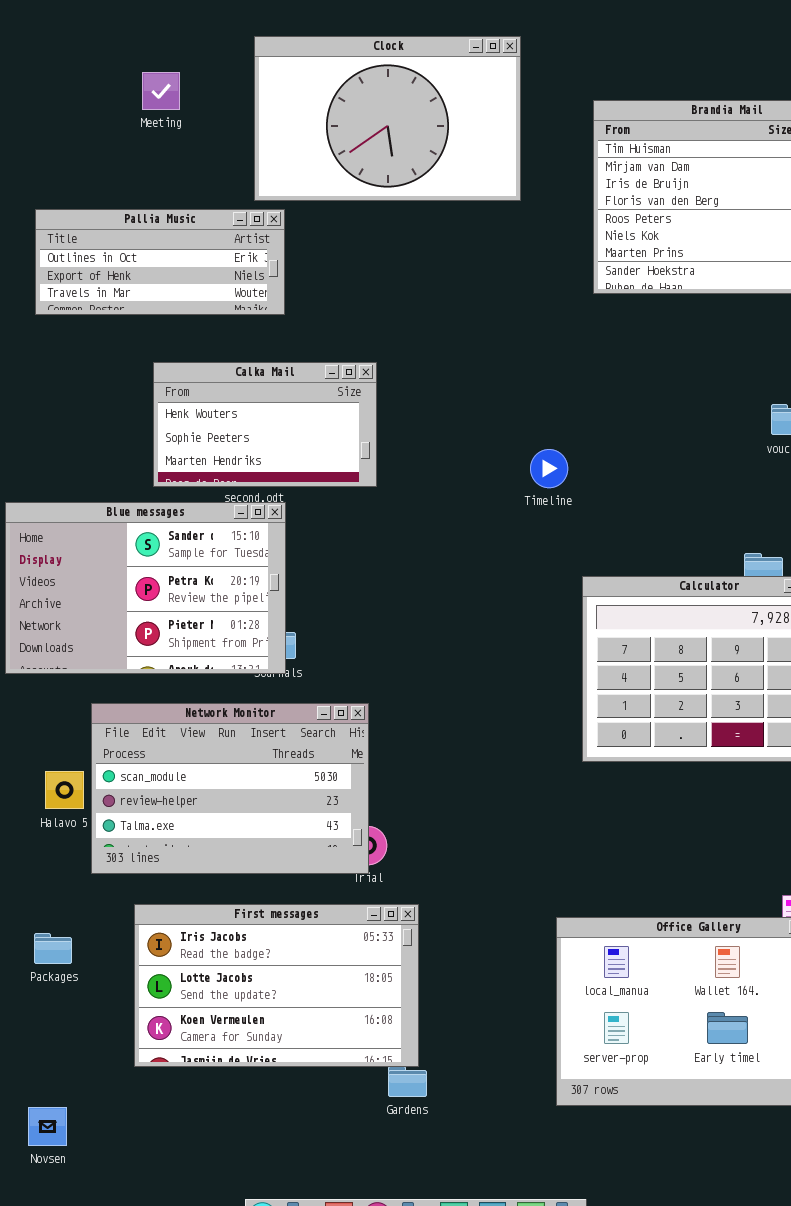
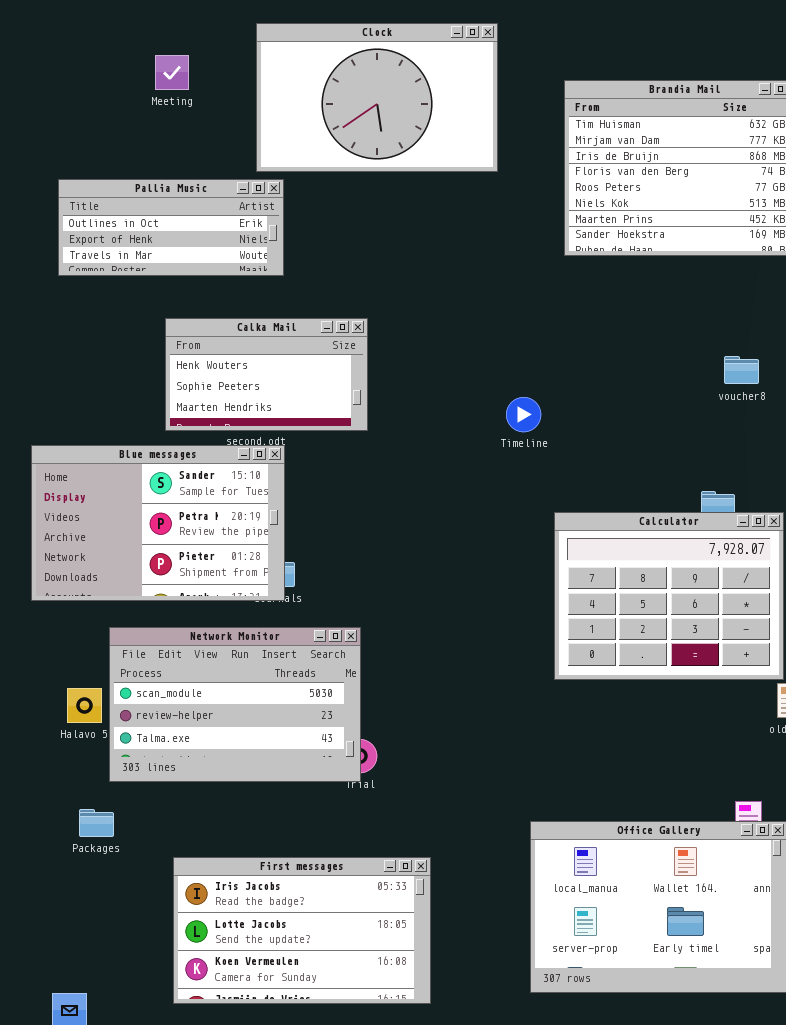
First messages: [134,904,419,1067] -> [173,857,431,1004], moved
Packages: [34,933,72,964] -> [79,809,114,837], moved

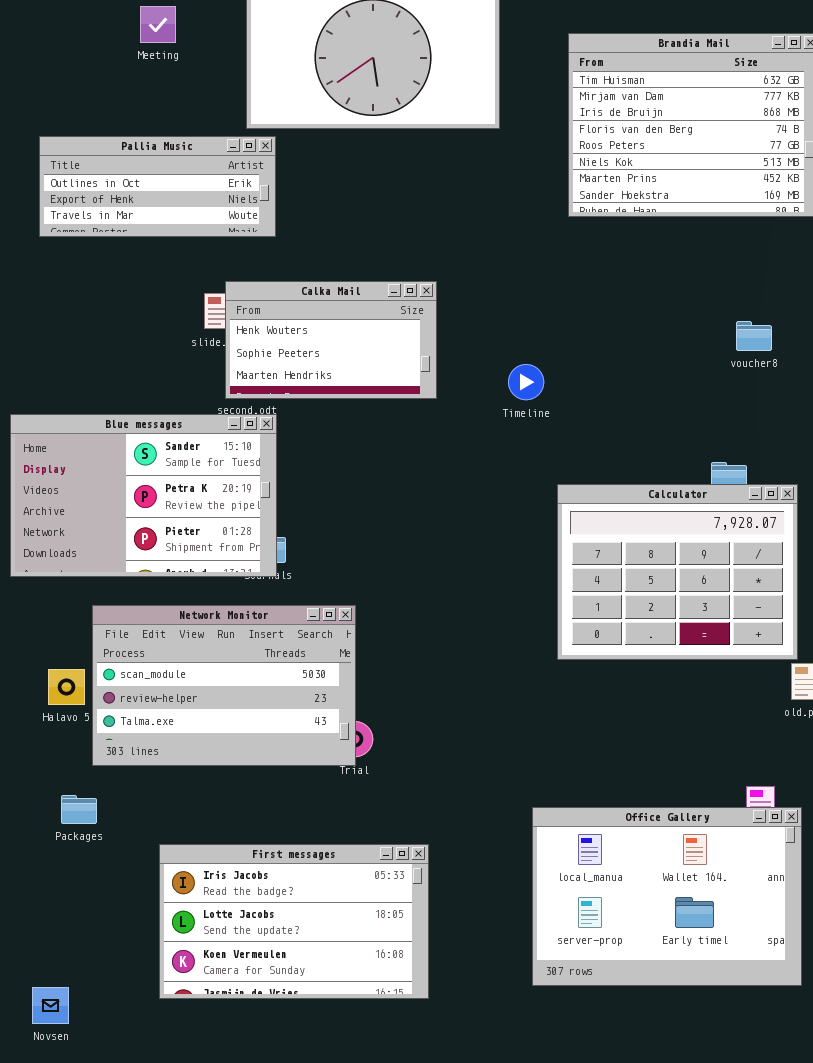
Calka Mail: [165,318,368,431] -> [225,281,437,399], moved

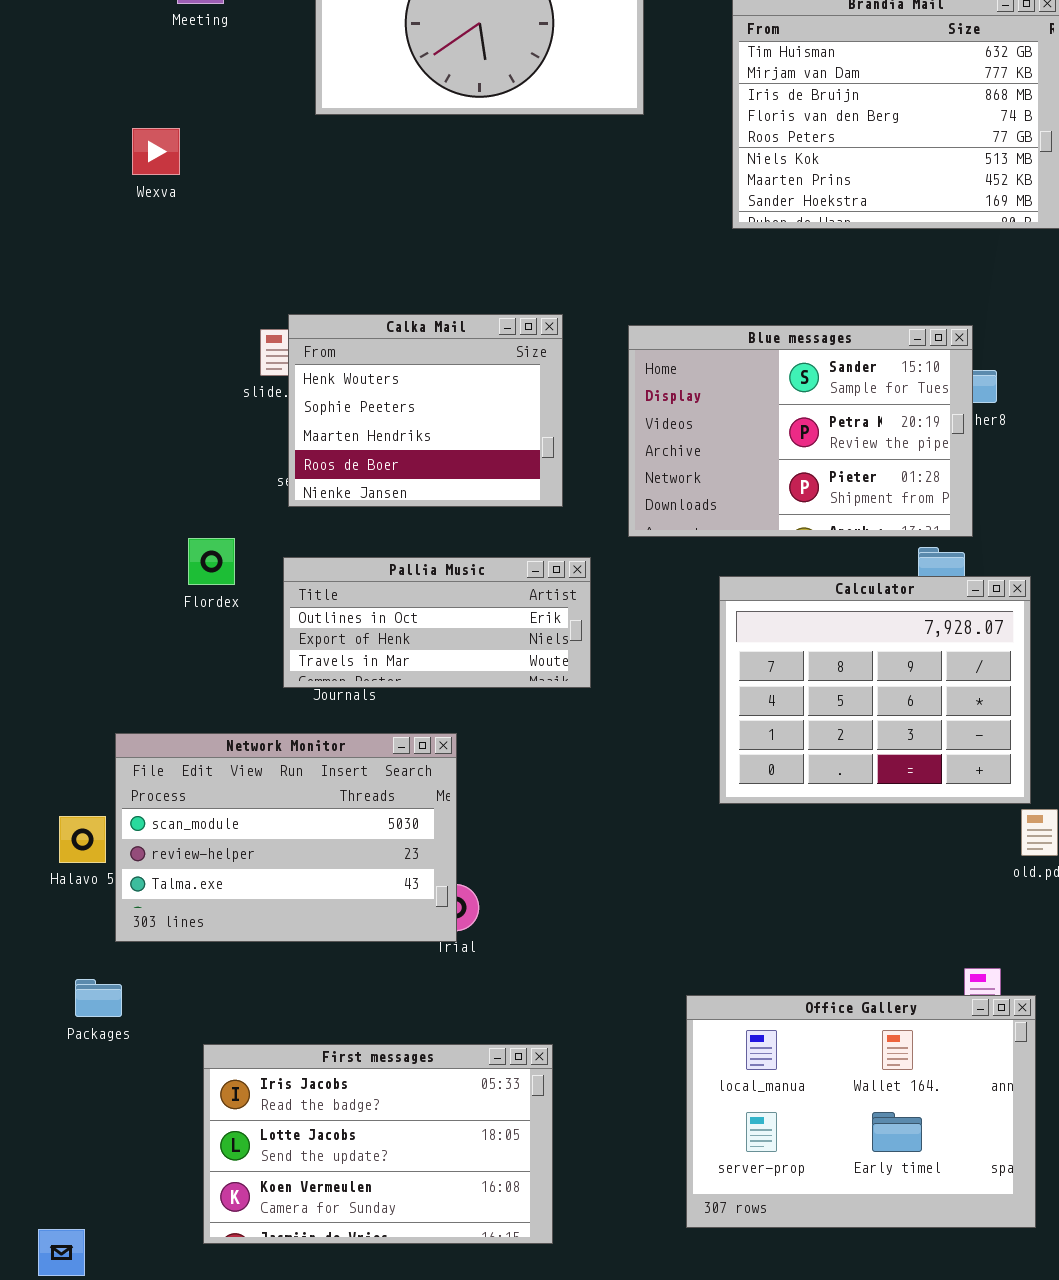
Pallia Music: [39,136,276,237] -> [283,557,591,688], moved
Calka Mail: [225,281,437,399] -> [288,314,563,507], resized
Blue messages: [10,414,277,577] -> [628,325,973,537], moved

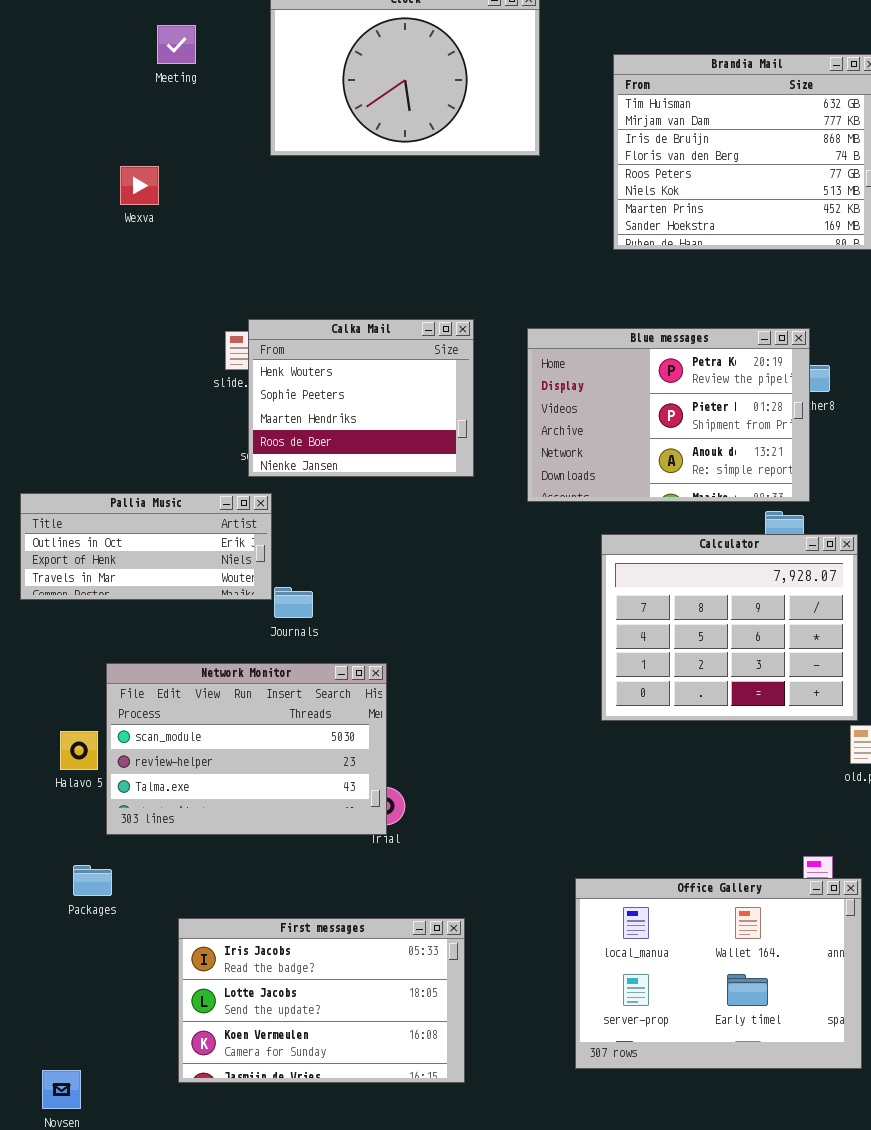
Blue messages: [628,325,973,537] -> [527,328,810,502], scrolled down 1 row
Pallia Music: [283,557,591,688] -> [20,493,272,600], moved

